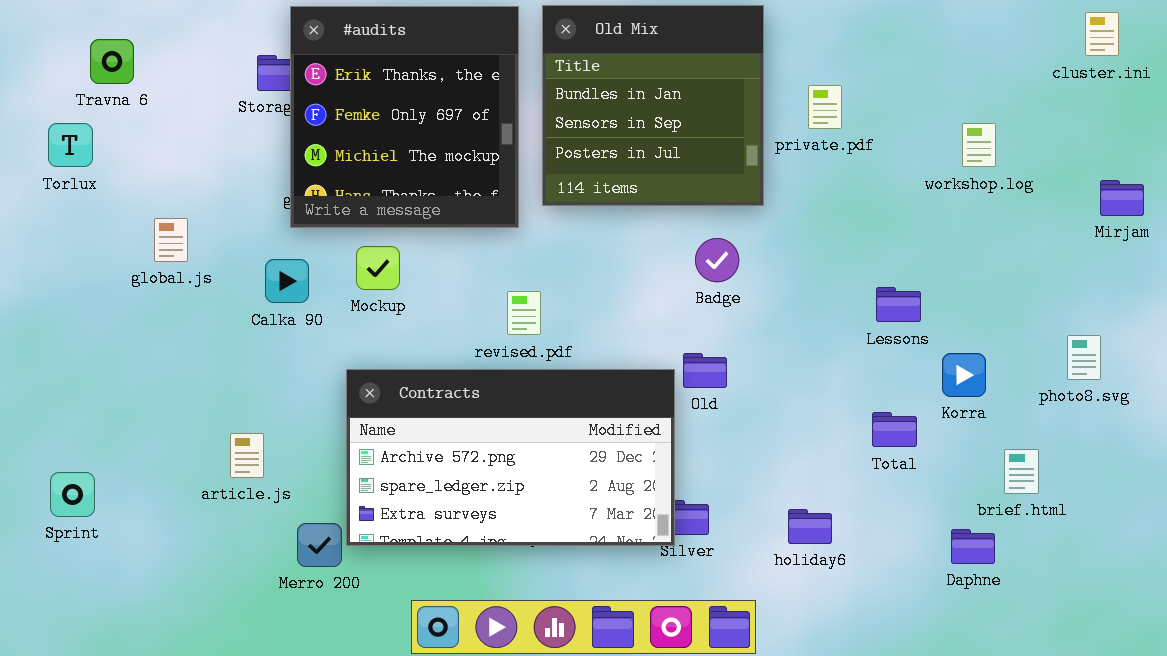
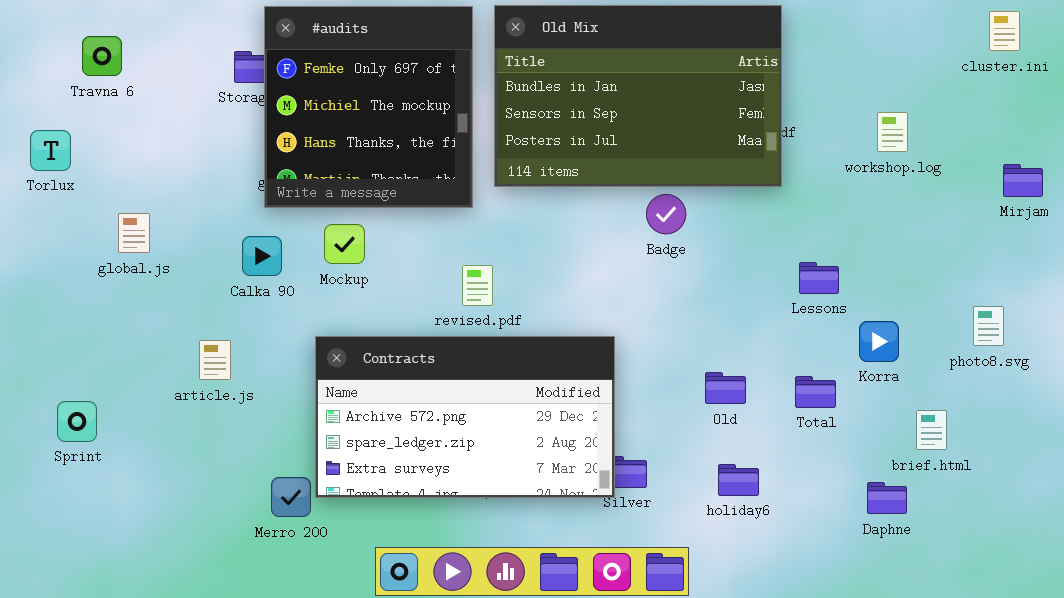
Old Mix: [542,5,764,206] -> [494,5,782,187], resized
#audits: [290,6,519,228] -> [264,6,473,208], scrolled down 1 row
Torlux: [48,123,93,167] -> [30,130,71,171], moved
global.js: [154,218,188,262] -> [118,213,150,253], moved
Badge: [695,238,739,282] -> [646,194,686,234], moved
Old: [683,353,727,388] -> [705,372,746,404], moved
article.js: [230,433,264,478] -> [199,340,231,380], moved
Sprint: [50,472,95,517] -> [57,401,97,442], moved

